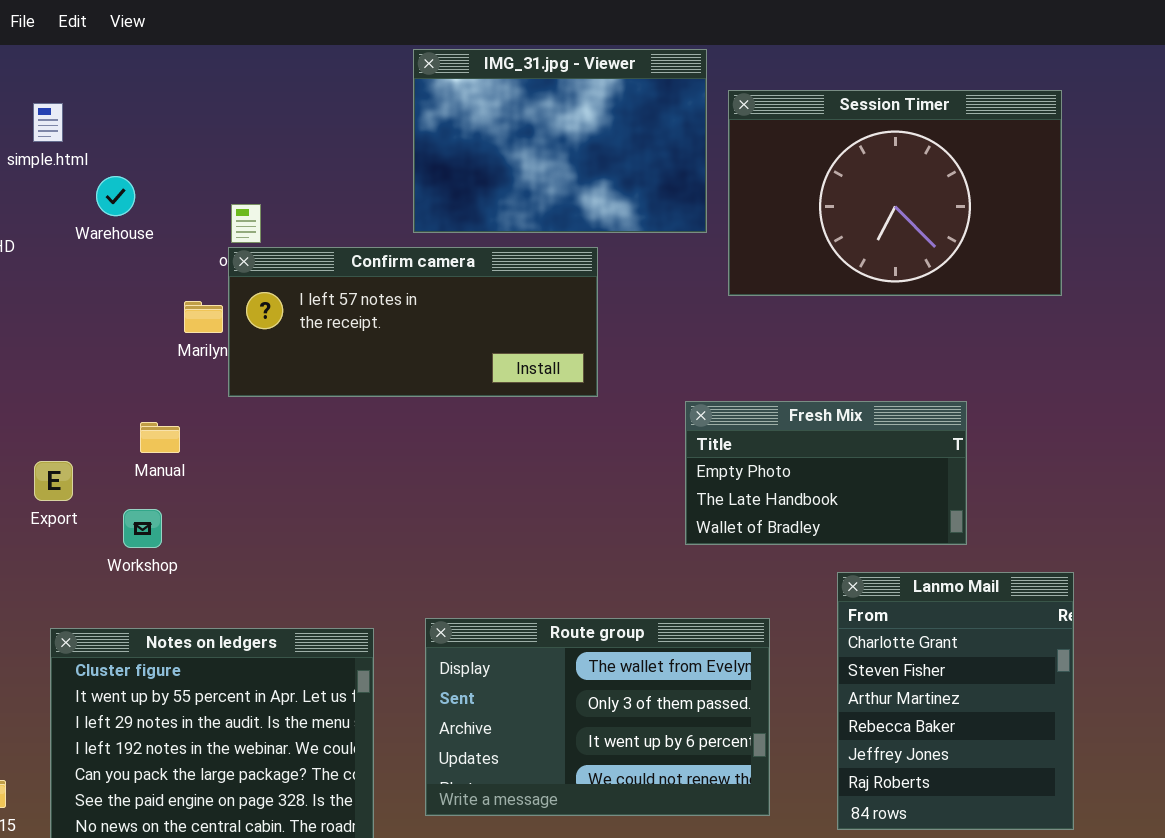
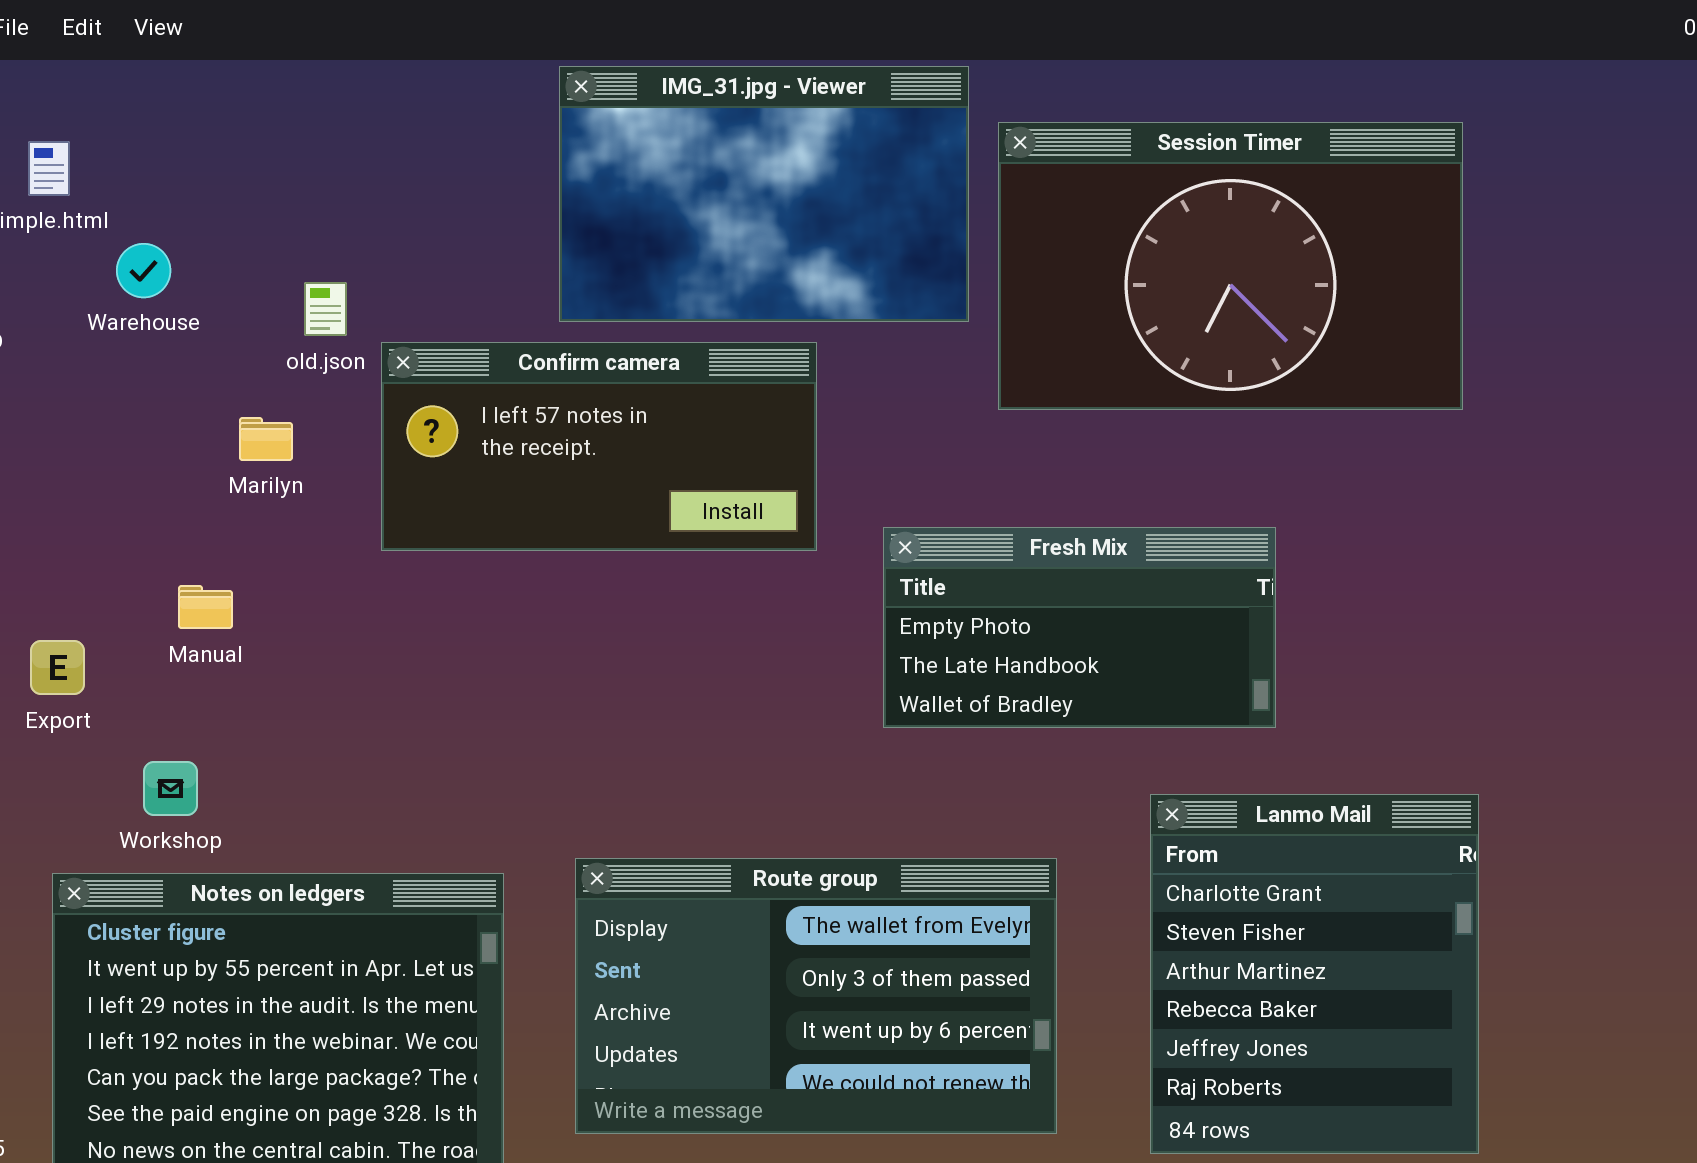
Confirm camera: [228,247,598,397] -> [381,342,817,551], resized
Fresh Mix: [685,401,967,545] -> [883,527,1276,728], moved
Workshop: [123,509,162,548] -> [143,761,198,816], moved

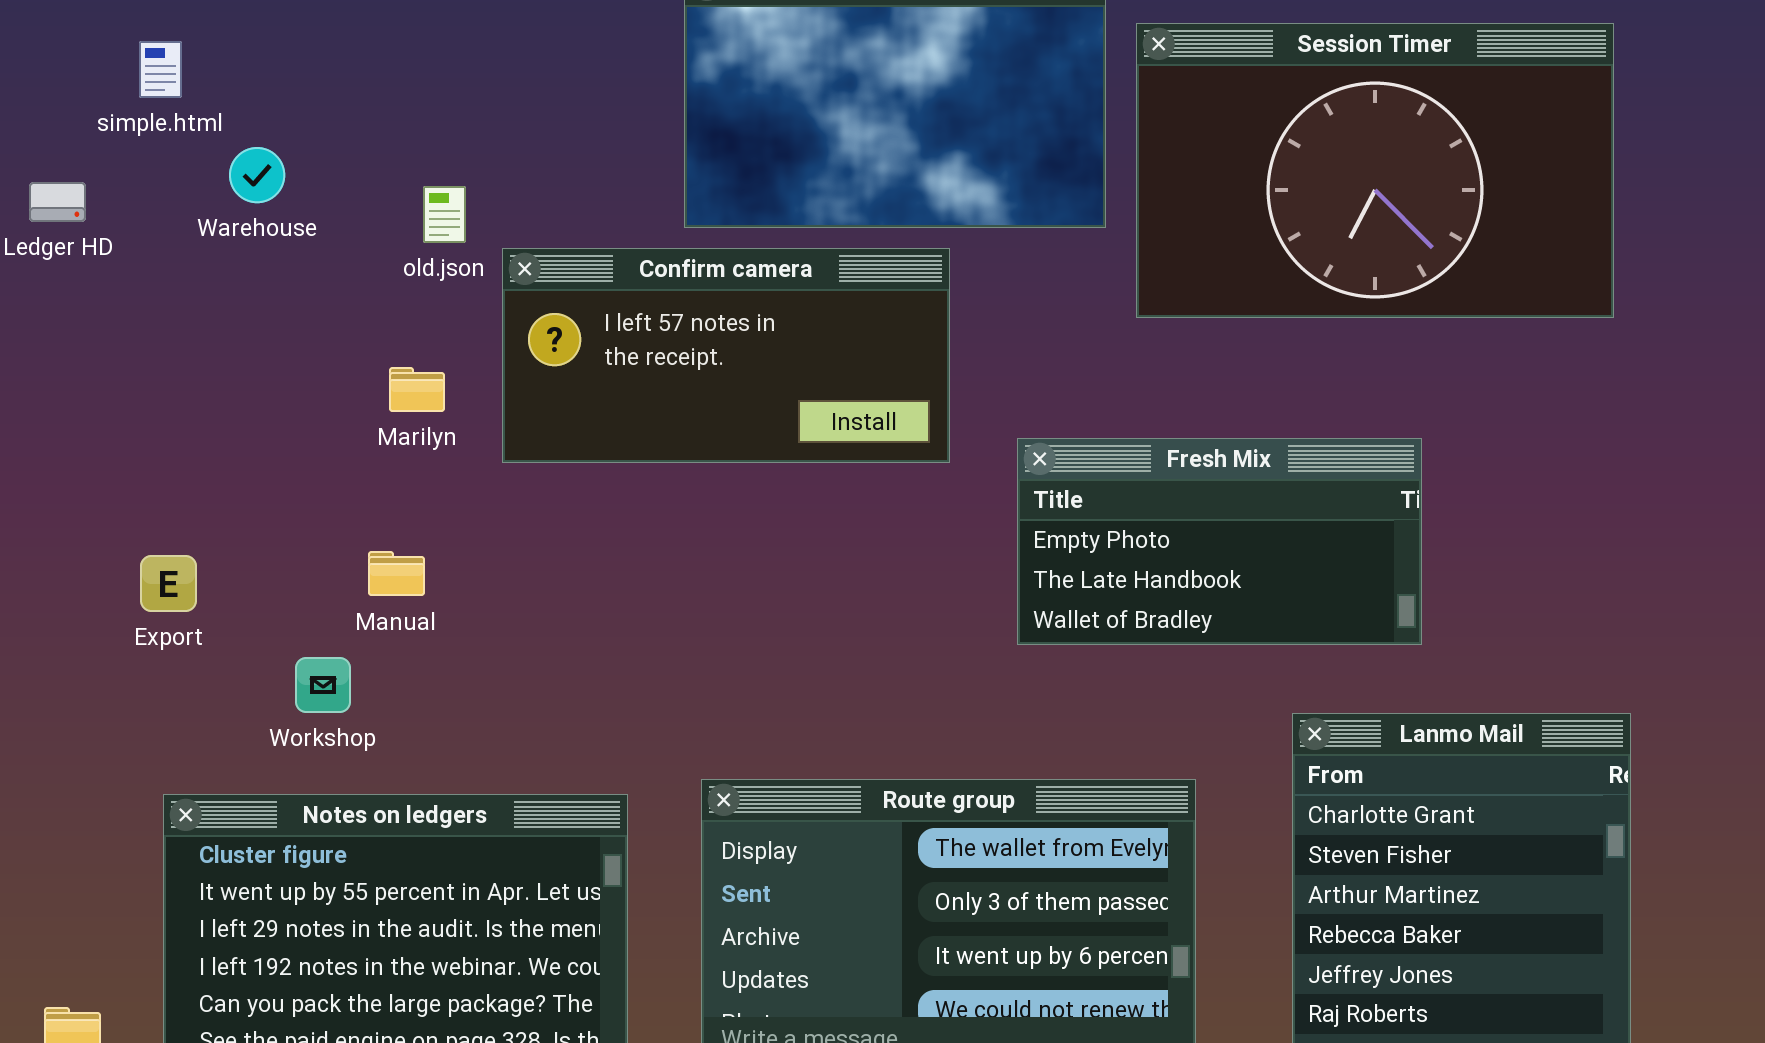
Marilyn: [239,417,293,461] -> [389,367,445,412], moved
Manual: [178,585,233,629] -> [368,551,425,596], moved
Workshop: [143,761,198,816] -> [295,657,351,713], moved

